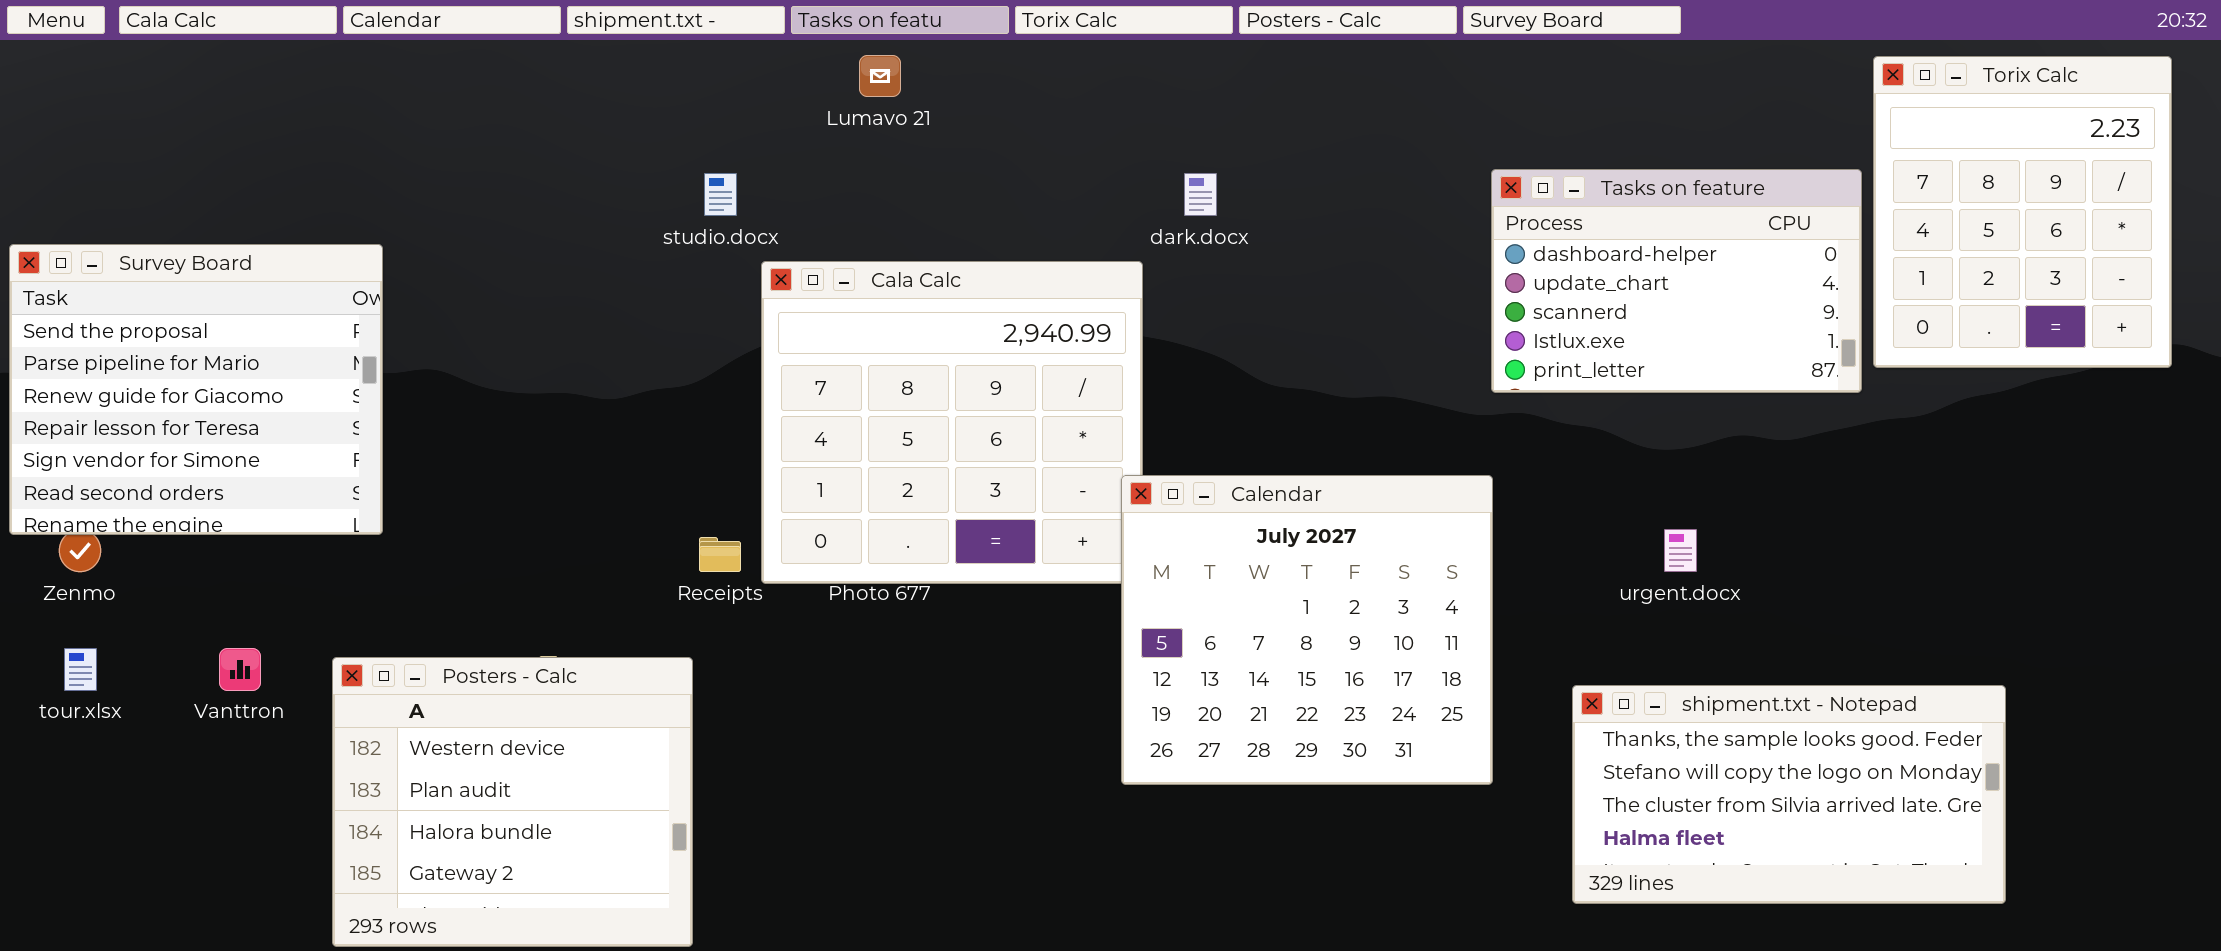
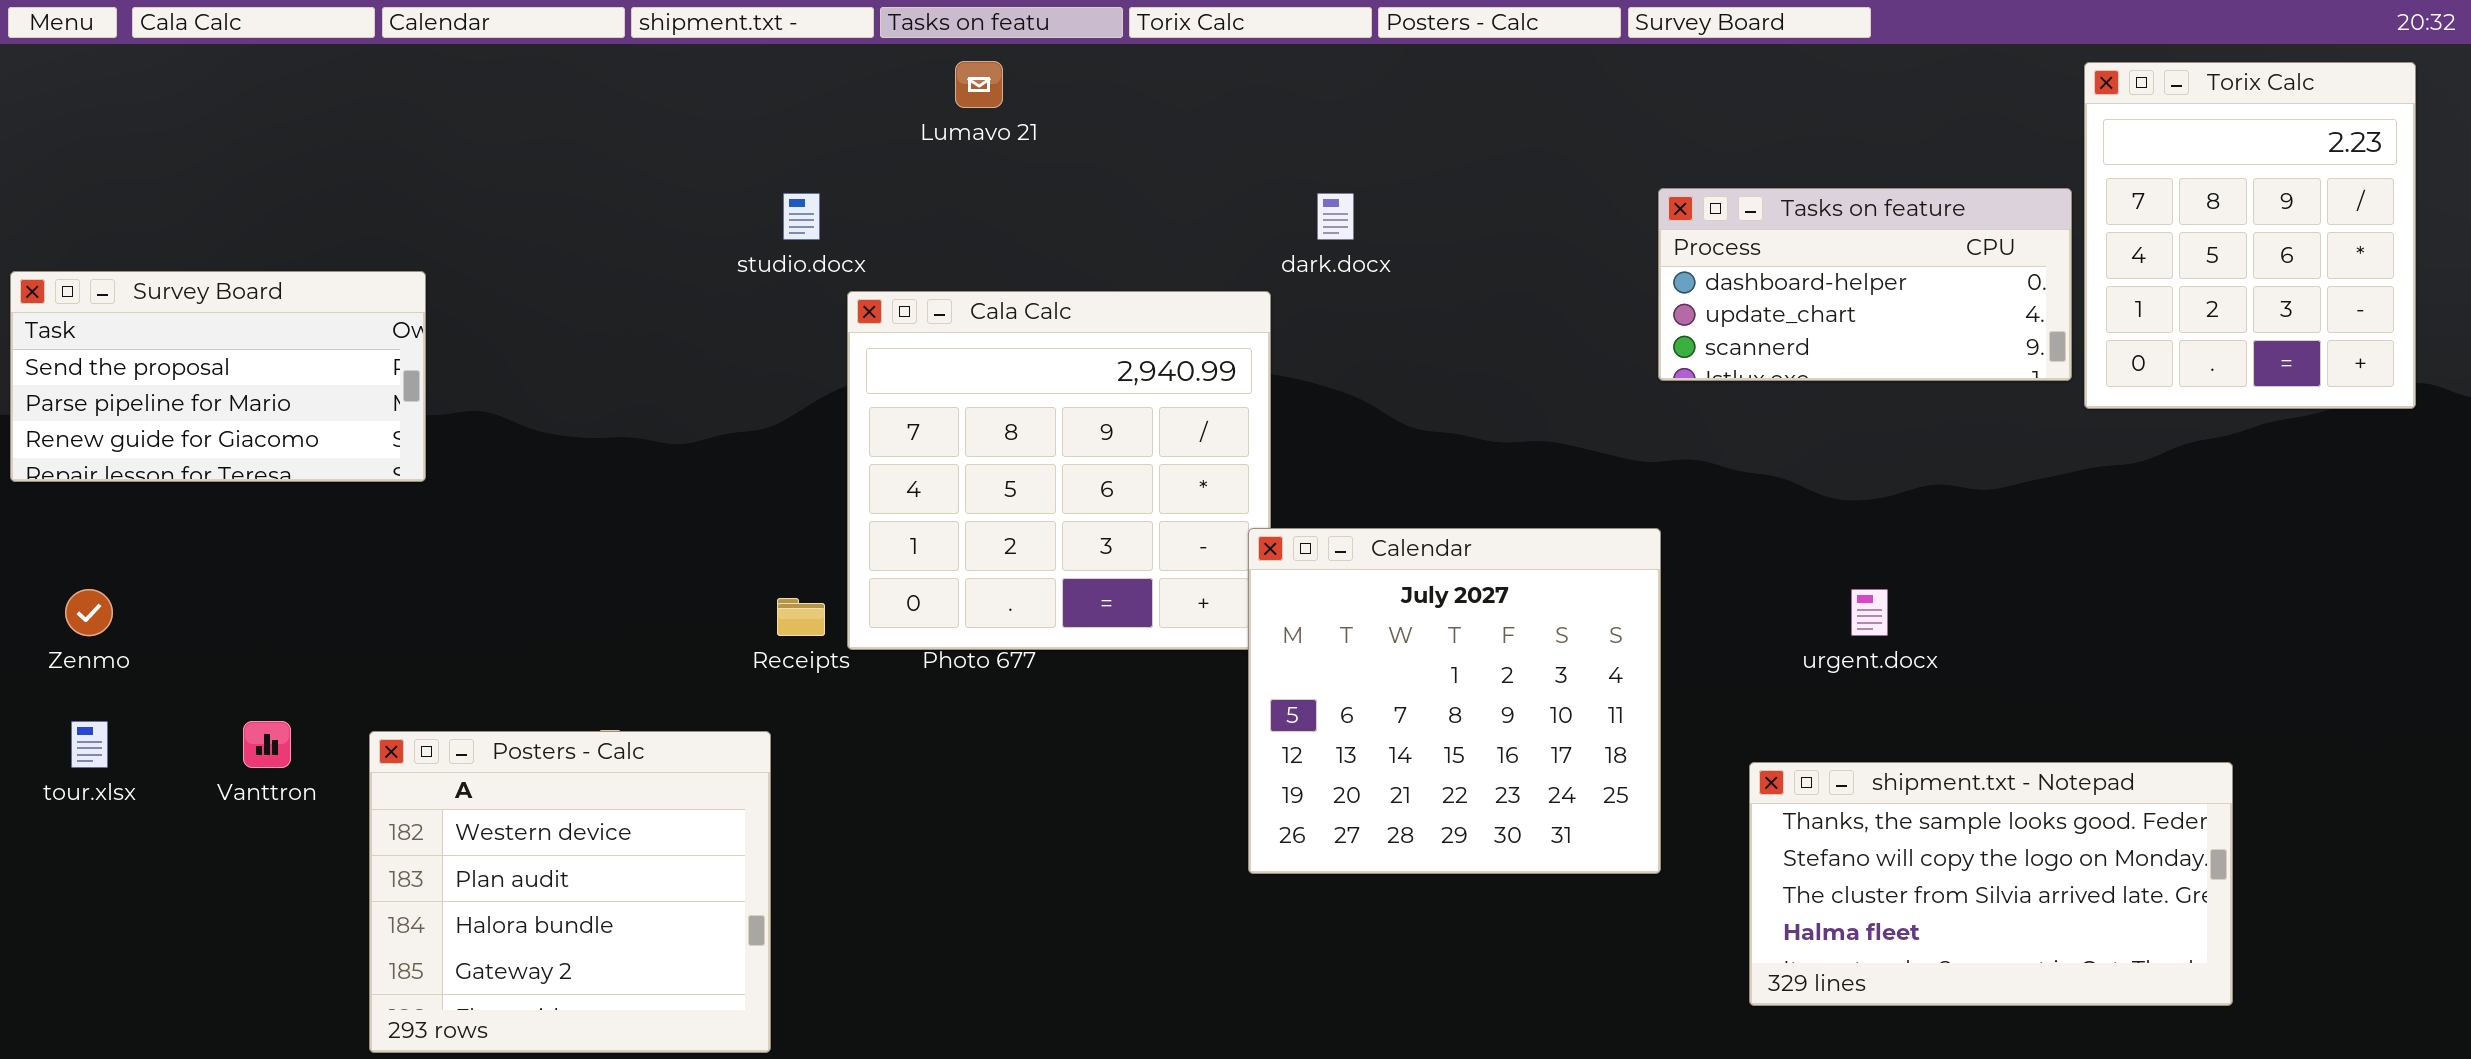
Tasks on feature: [1491,169,1862,393] -> [1658,188,2072,381], resized
Survey Board: [9,244,383,535] -> [10,271,426,482], resized

